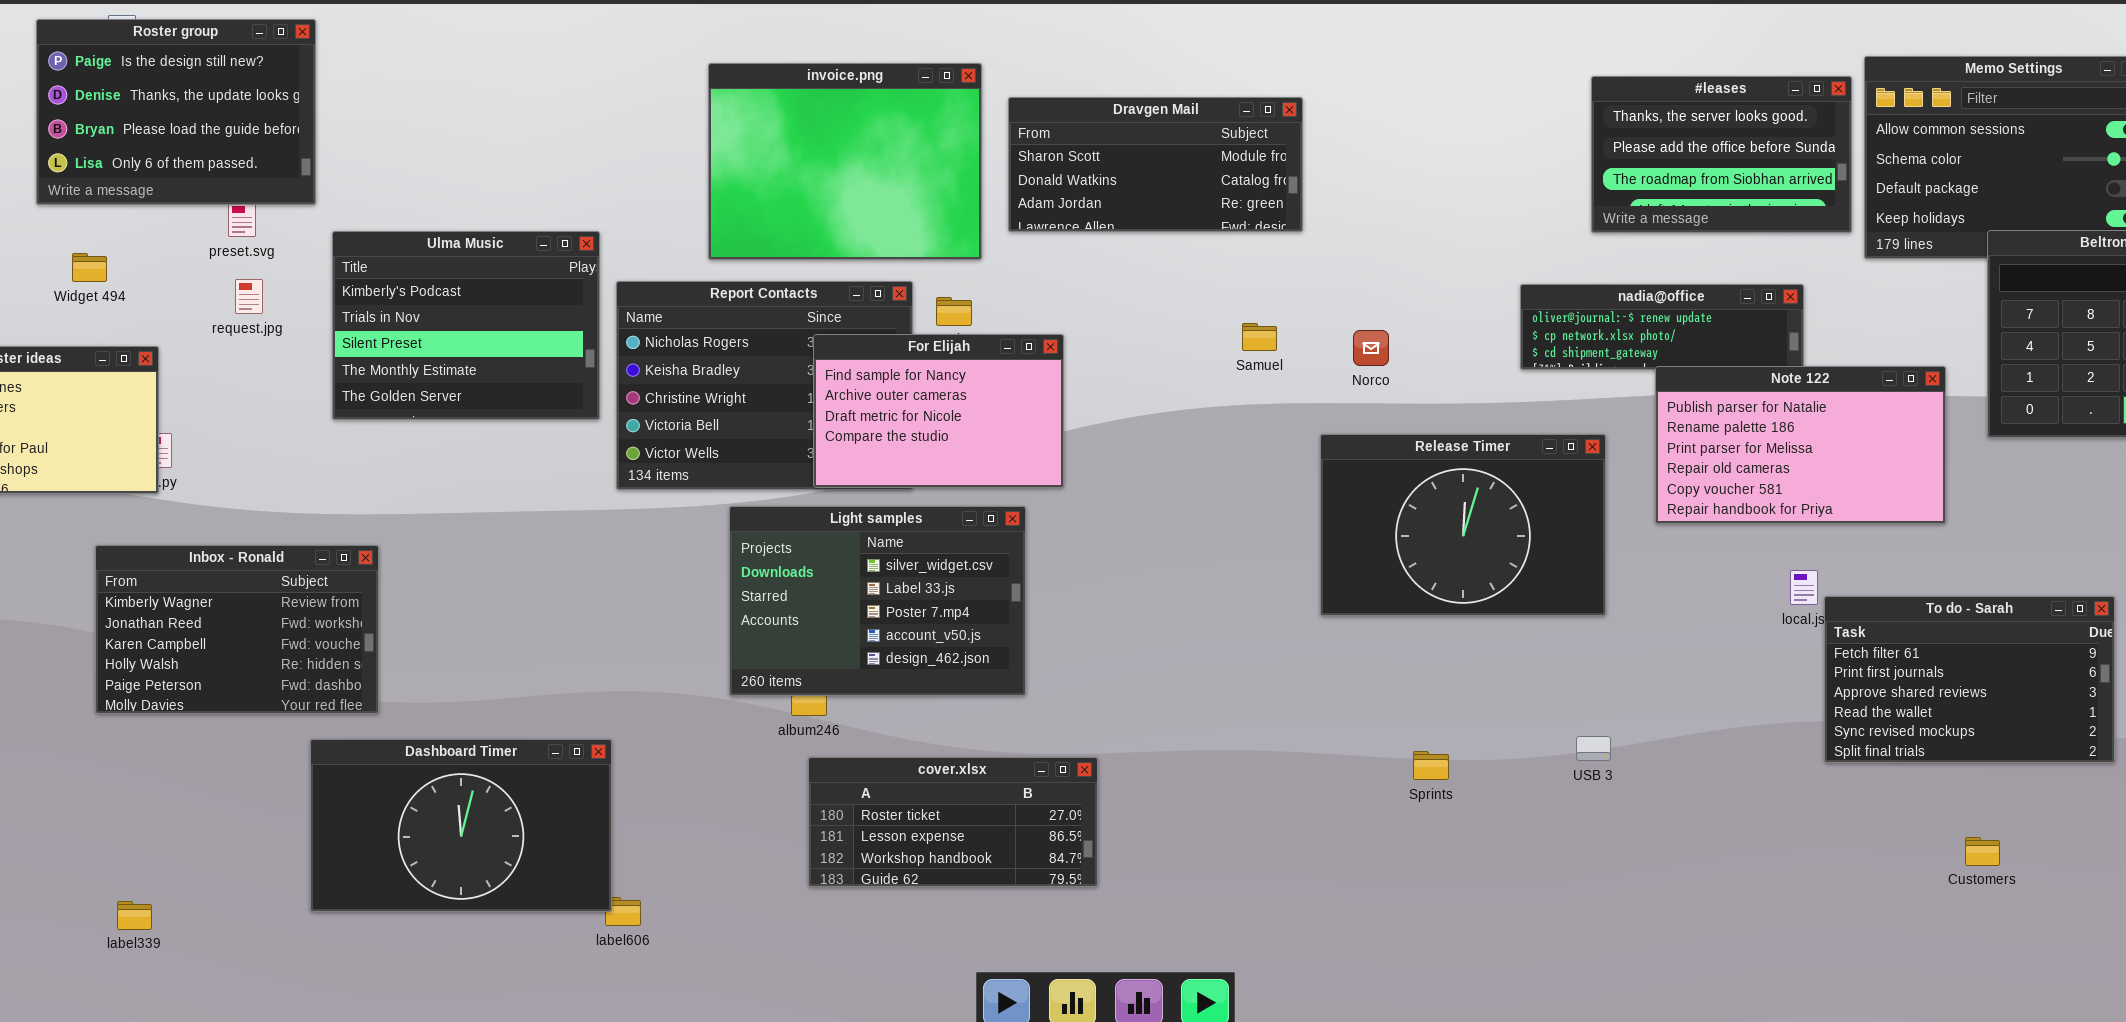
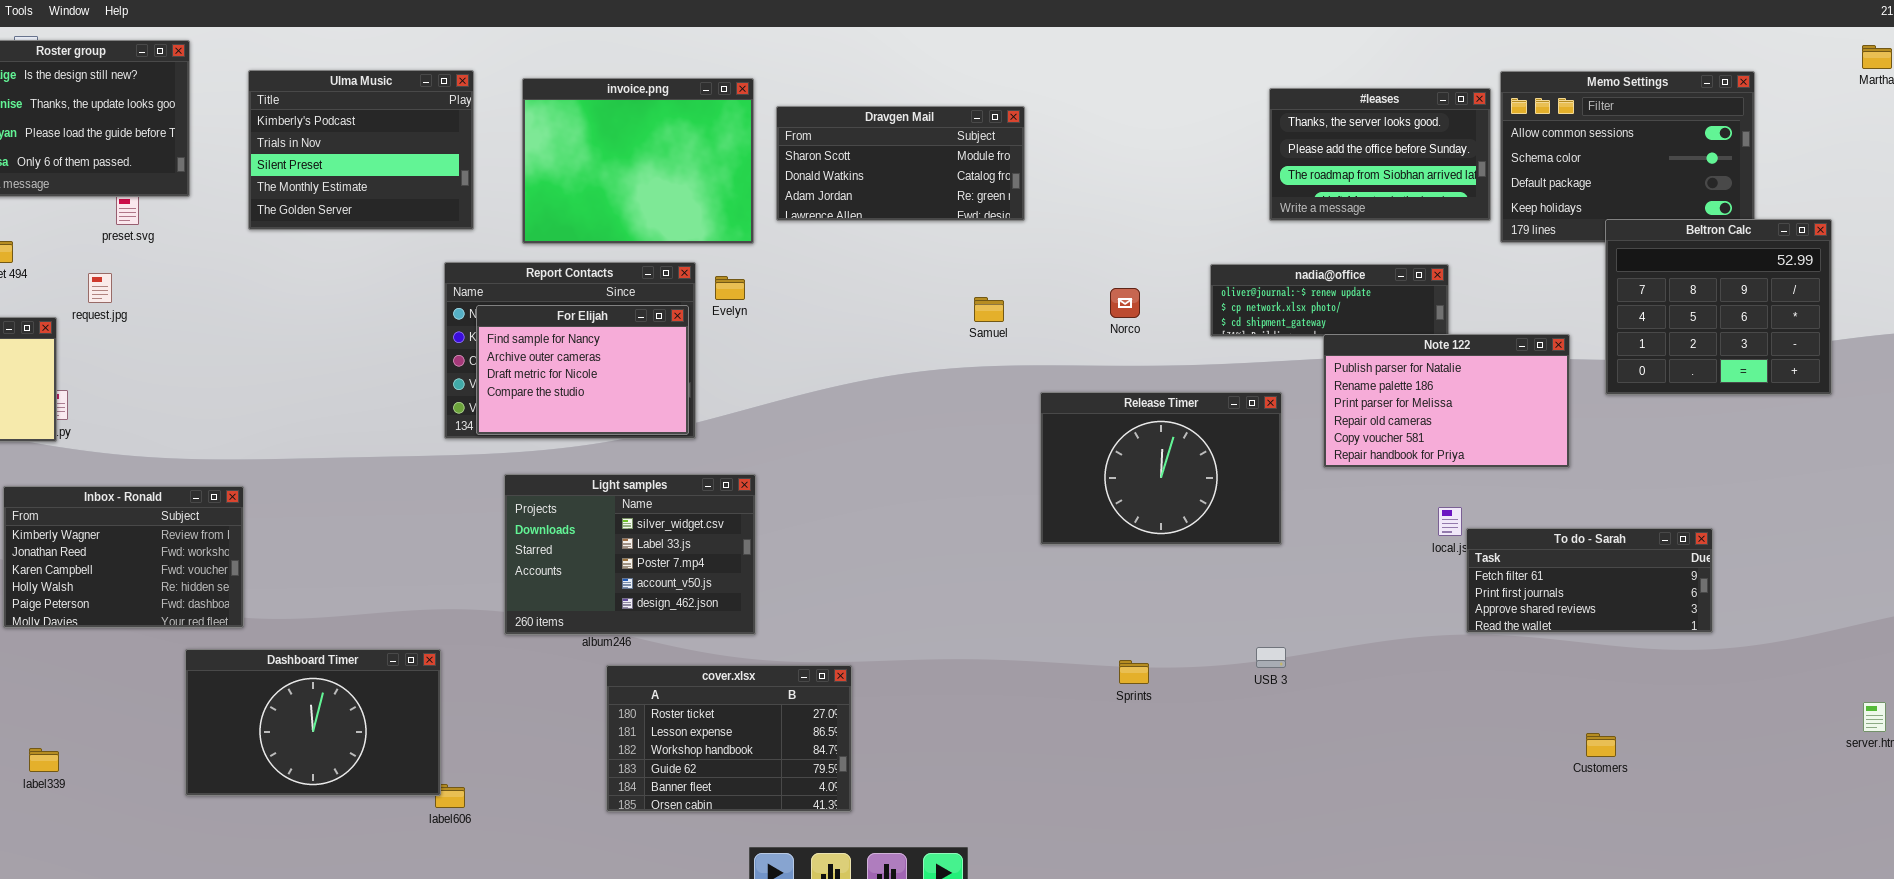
Ulma Music: [332,231,600,420] -> [248,70,474,230], moved
request.jpg: [235,279,263,314] -> [88,273,112,303], moved
Norco: [1353,330,1389,366] -> [1110,288,1140,318], moved
For Elijah: [813,334,1064,488] -> [476,305,689,435], moved
Light samples: [729,506,1026,696] -> [504,474,756,635], moved
To do - Sarah: [1824,596,2115,763] -> [1466,528,1713,633], resized
cover.xlsx: [808,757,1098,887] -> [606,665,852,812], resized
label339: [117,901,152,930] -> [29,748,59,772], moved

